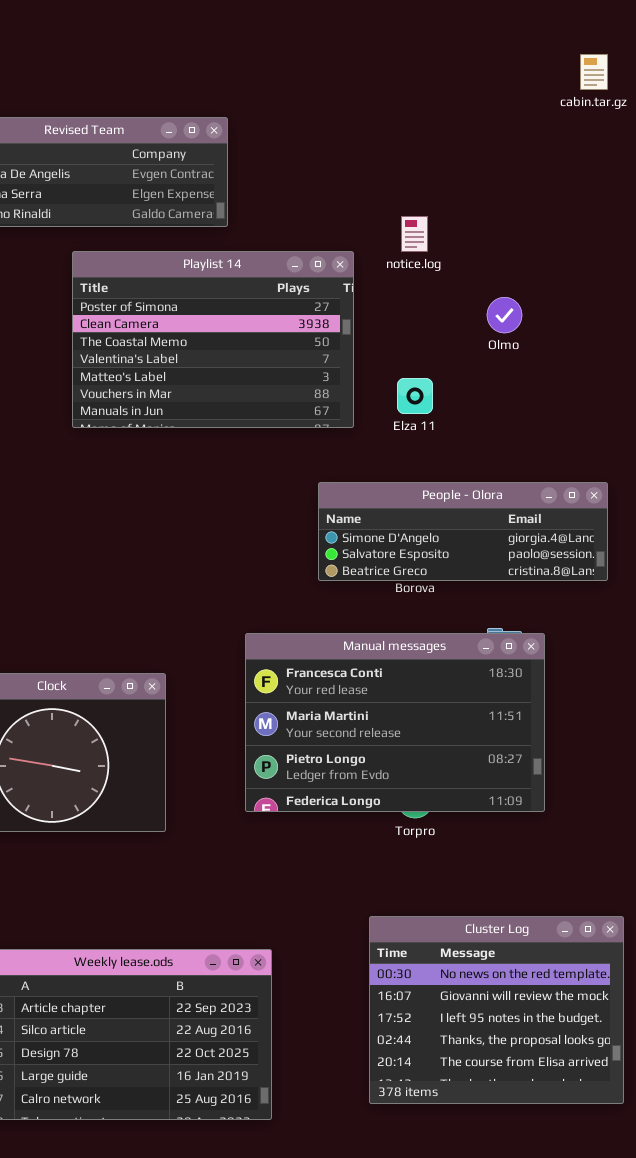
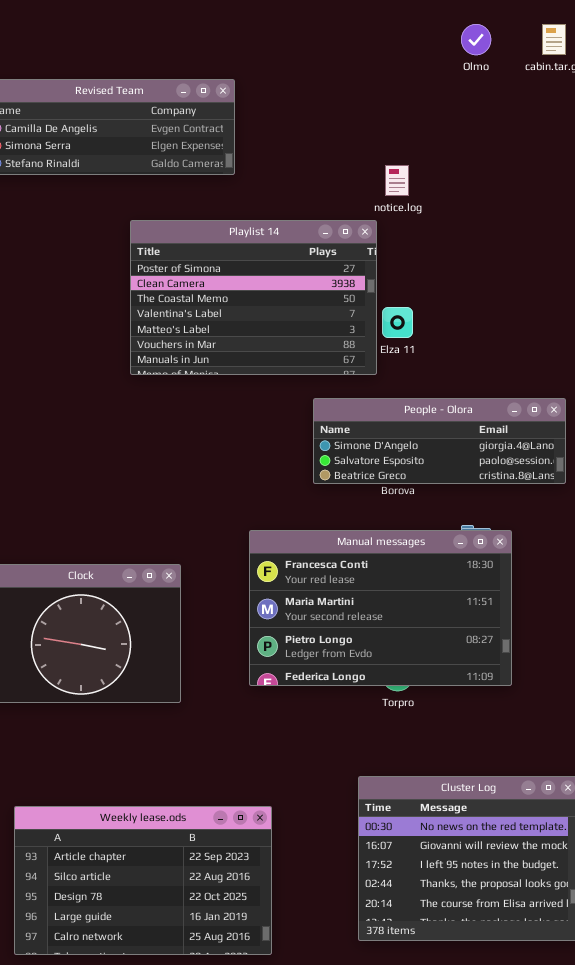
Playlist 14: [72,251,354,428] -> [130,220,377,375], moved
Olmo: [487,297,522,333] -> [461,24,491,55], moved

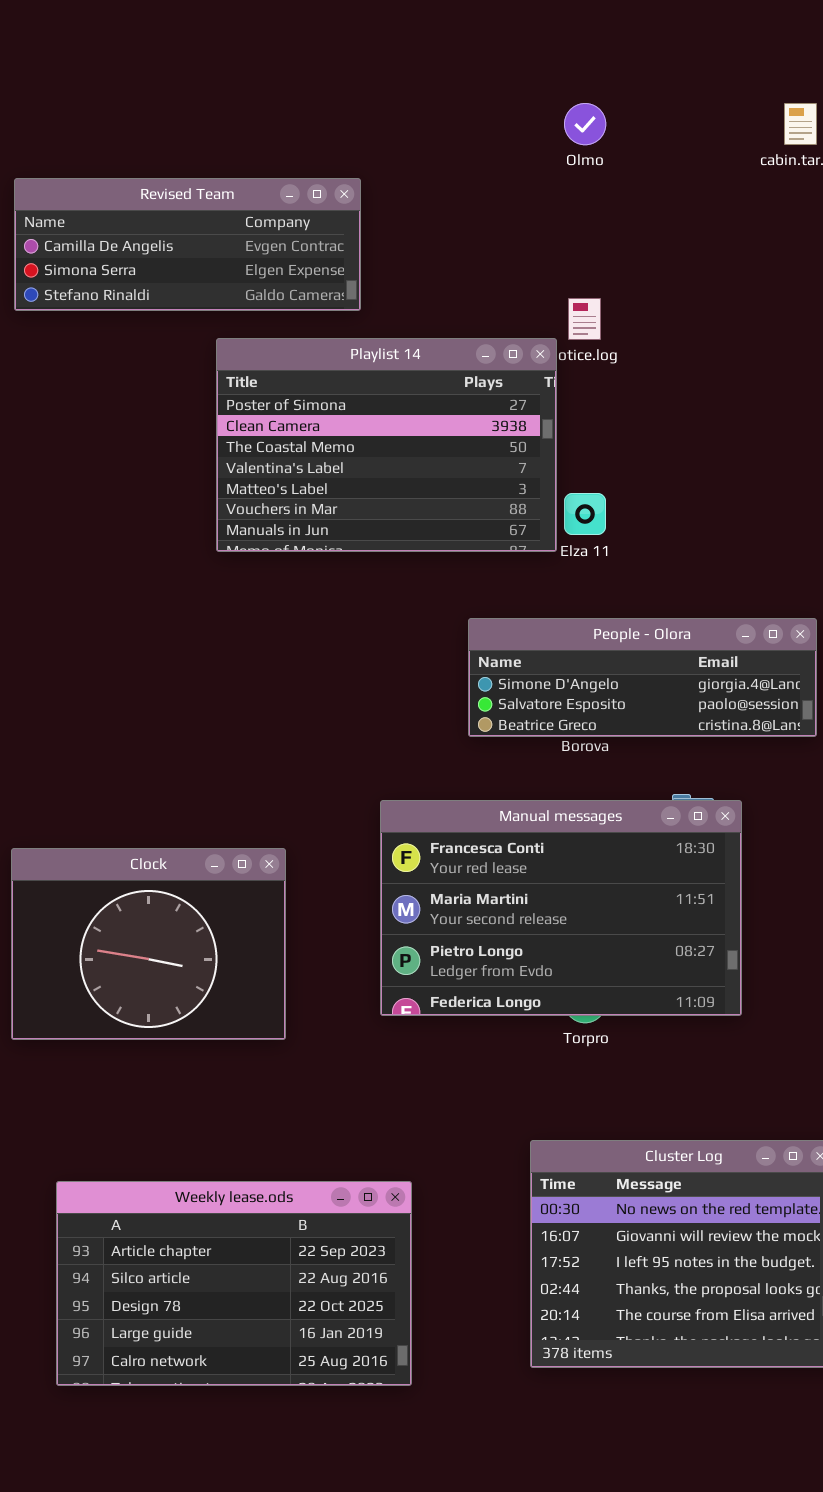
Olmo: [461,24,491,55] -> [564,103,606,145], moved
Playlist 14: [130,220,377,375] -> [216,338,557,552], moved

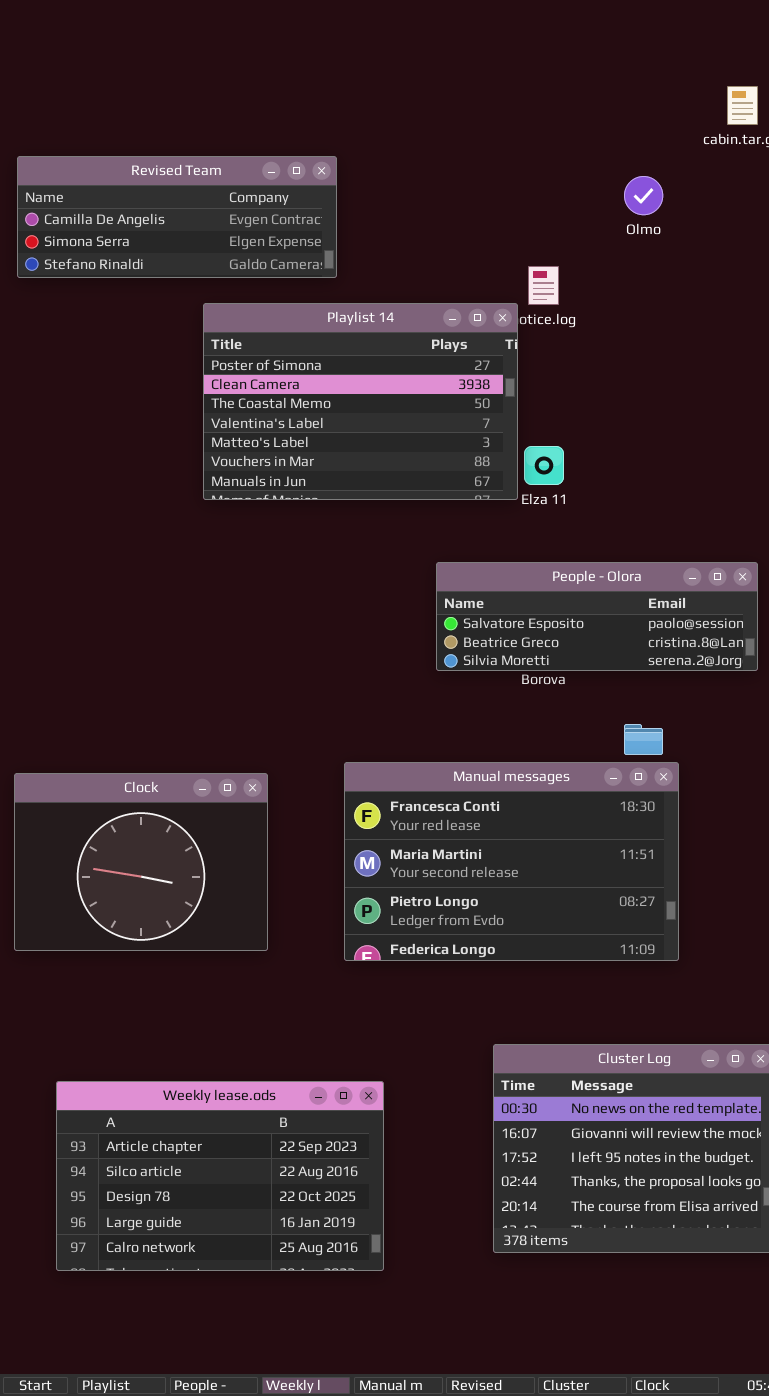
Olmo: [564,103,606,145] -> [624,176,663,215], moved
People - Olora: [468,618,817,737] -> [436,562,758,671], scrolled down 1 row
Manual messages: [380,800,742,1016] -> [344,762,679,961], moved

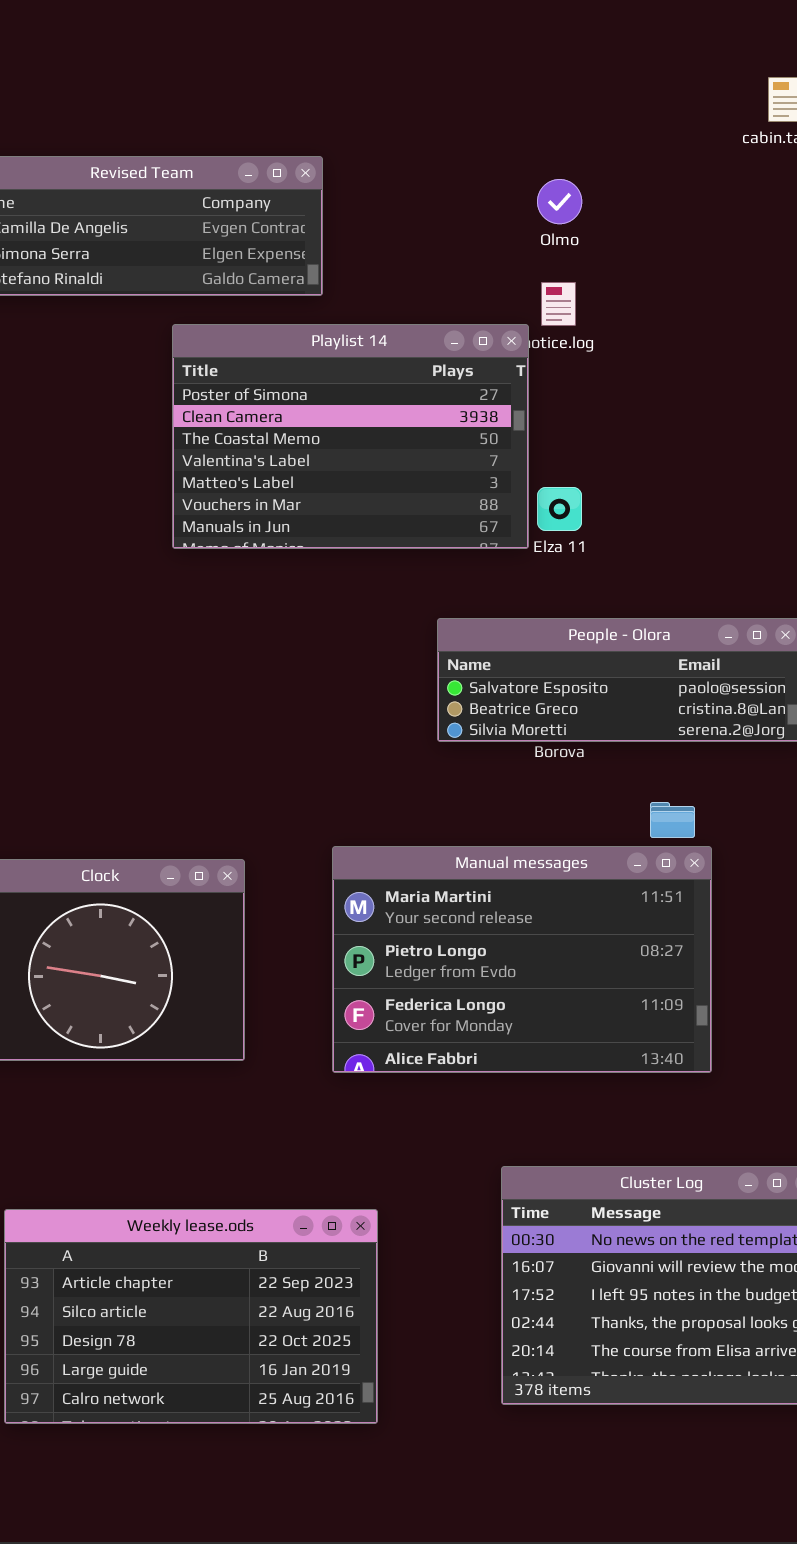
Olmo: [624,176,663,215] -> [537,179,582,224], moved
Manual messages: [344,762,679,961] -> [332,846,712,1073], scrolled down 1 row

